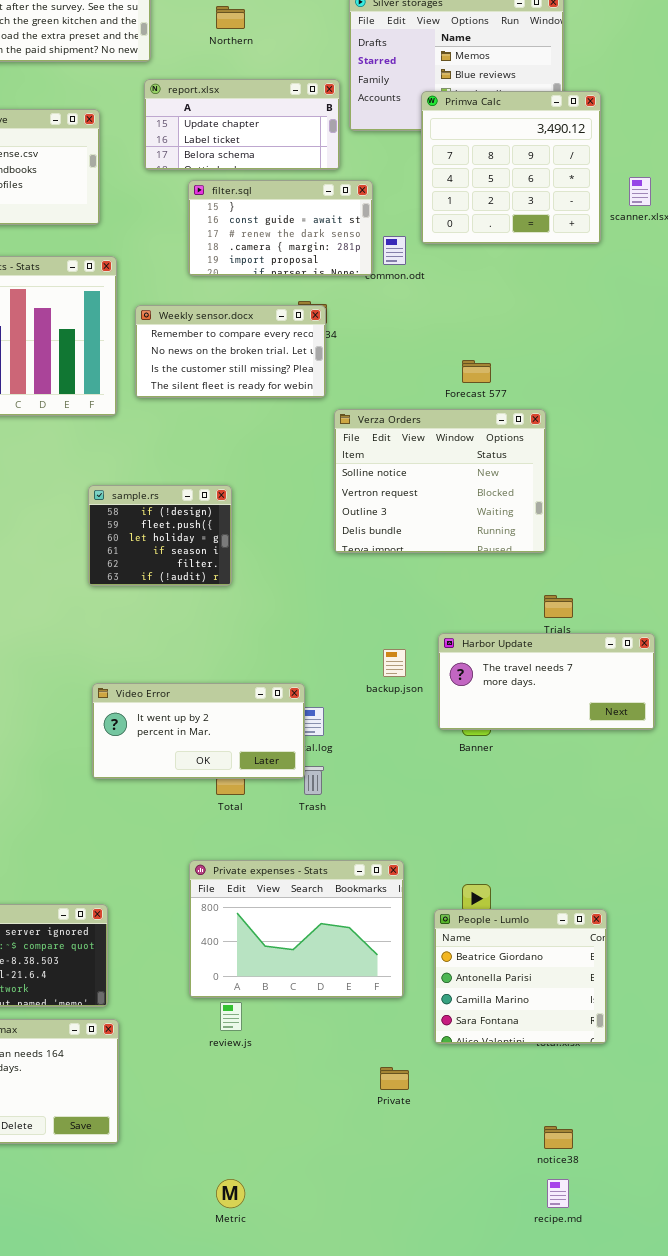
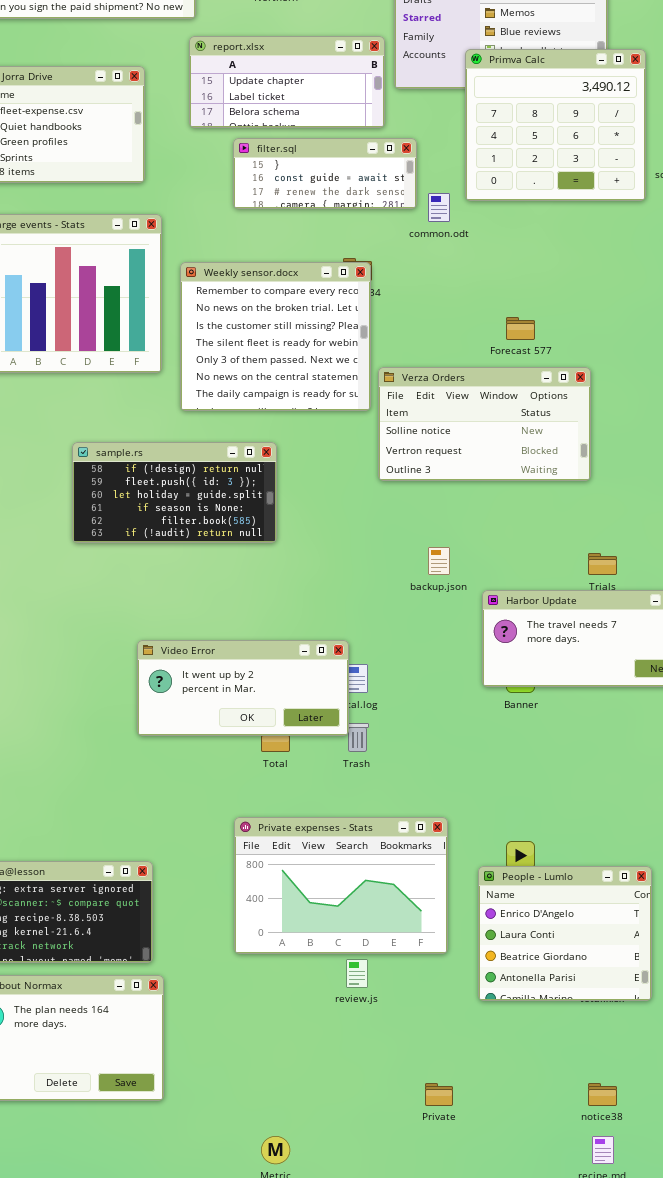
filter.sql: [188,180,373,276] -> [233,138,417,209], resized
Weekly sensor.docx: [135,305,326,398] -> [180,262,371,411], resized
Verza Orders: [334,409,546,553] -> [378,367,591,481], resized
sample.rs: [88,485,232,586] -> [72,442,277,543], resized
backup.json: [383,649,406,677] -> [428,547,450,575], moved
People - Lumlo: [434,909,607,1044] -> [478,866,652,1001], scrolled up 2 rows
review.js: [220,1002,242,1031] -> [346,959,368,988], moved
Private: [380,1067,409,1090] -> [425,1083,453,1106], moved

